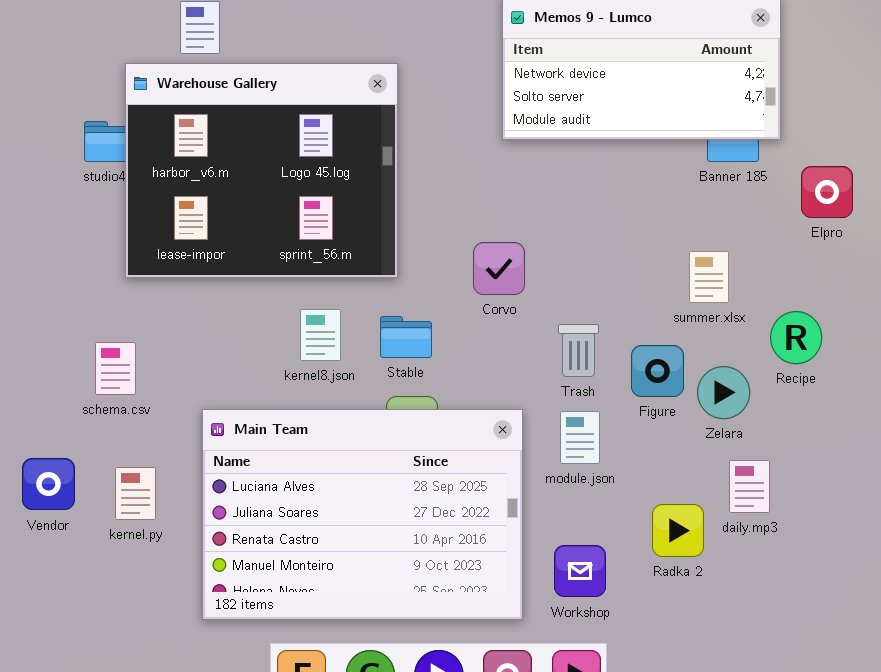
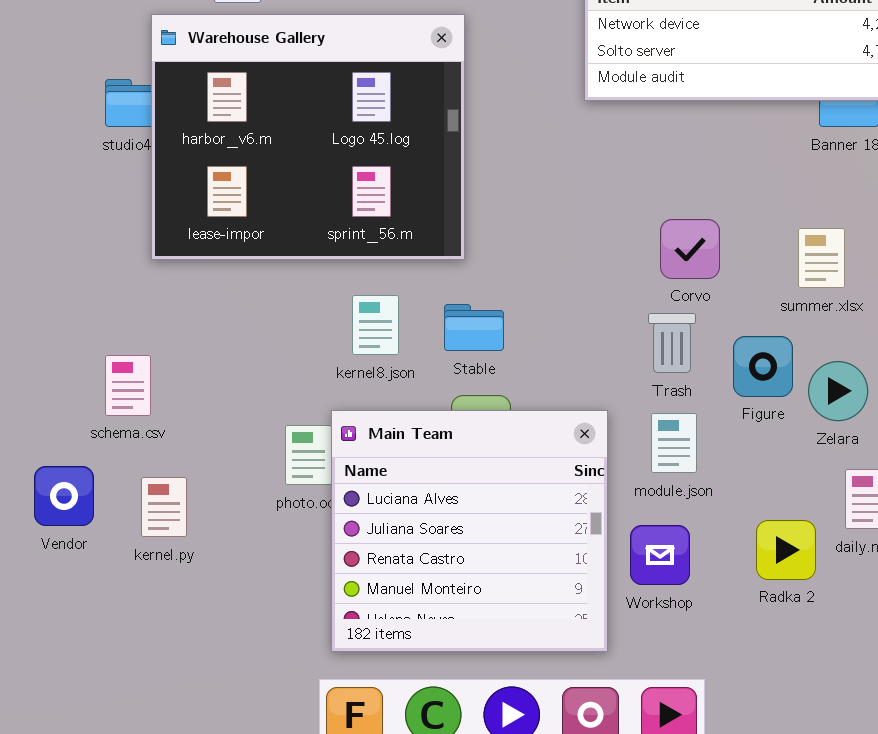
Corvo: [473,242,525,295] -> [660,219,720,279], moved
schema.csv: [95,342,136,395] -> [105,355,151,416], moved
Main Team: [202,409,523,620] -> [331,410,608,652], resized
Workshop: [554,545,606,597] -> [630,525,690,585], moved

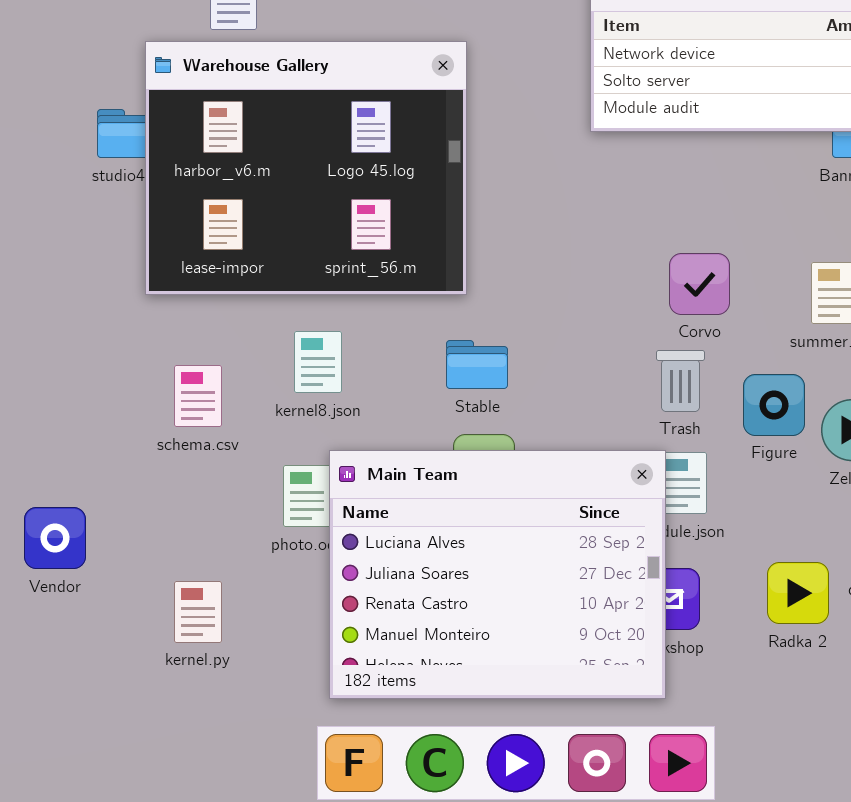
kernel8.json: [352,295,399,355] -> [294,331,342,393], moved
schema.csv: [105,355,151,416] -> [174,365,222,427], moved
Main Team: [331,410,608,652] -> [329,450,666,699], resized
kernel.py: [141,477,187,537] -> [174,581,222,643], moved

